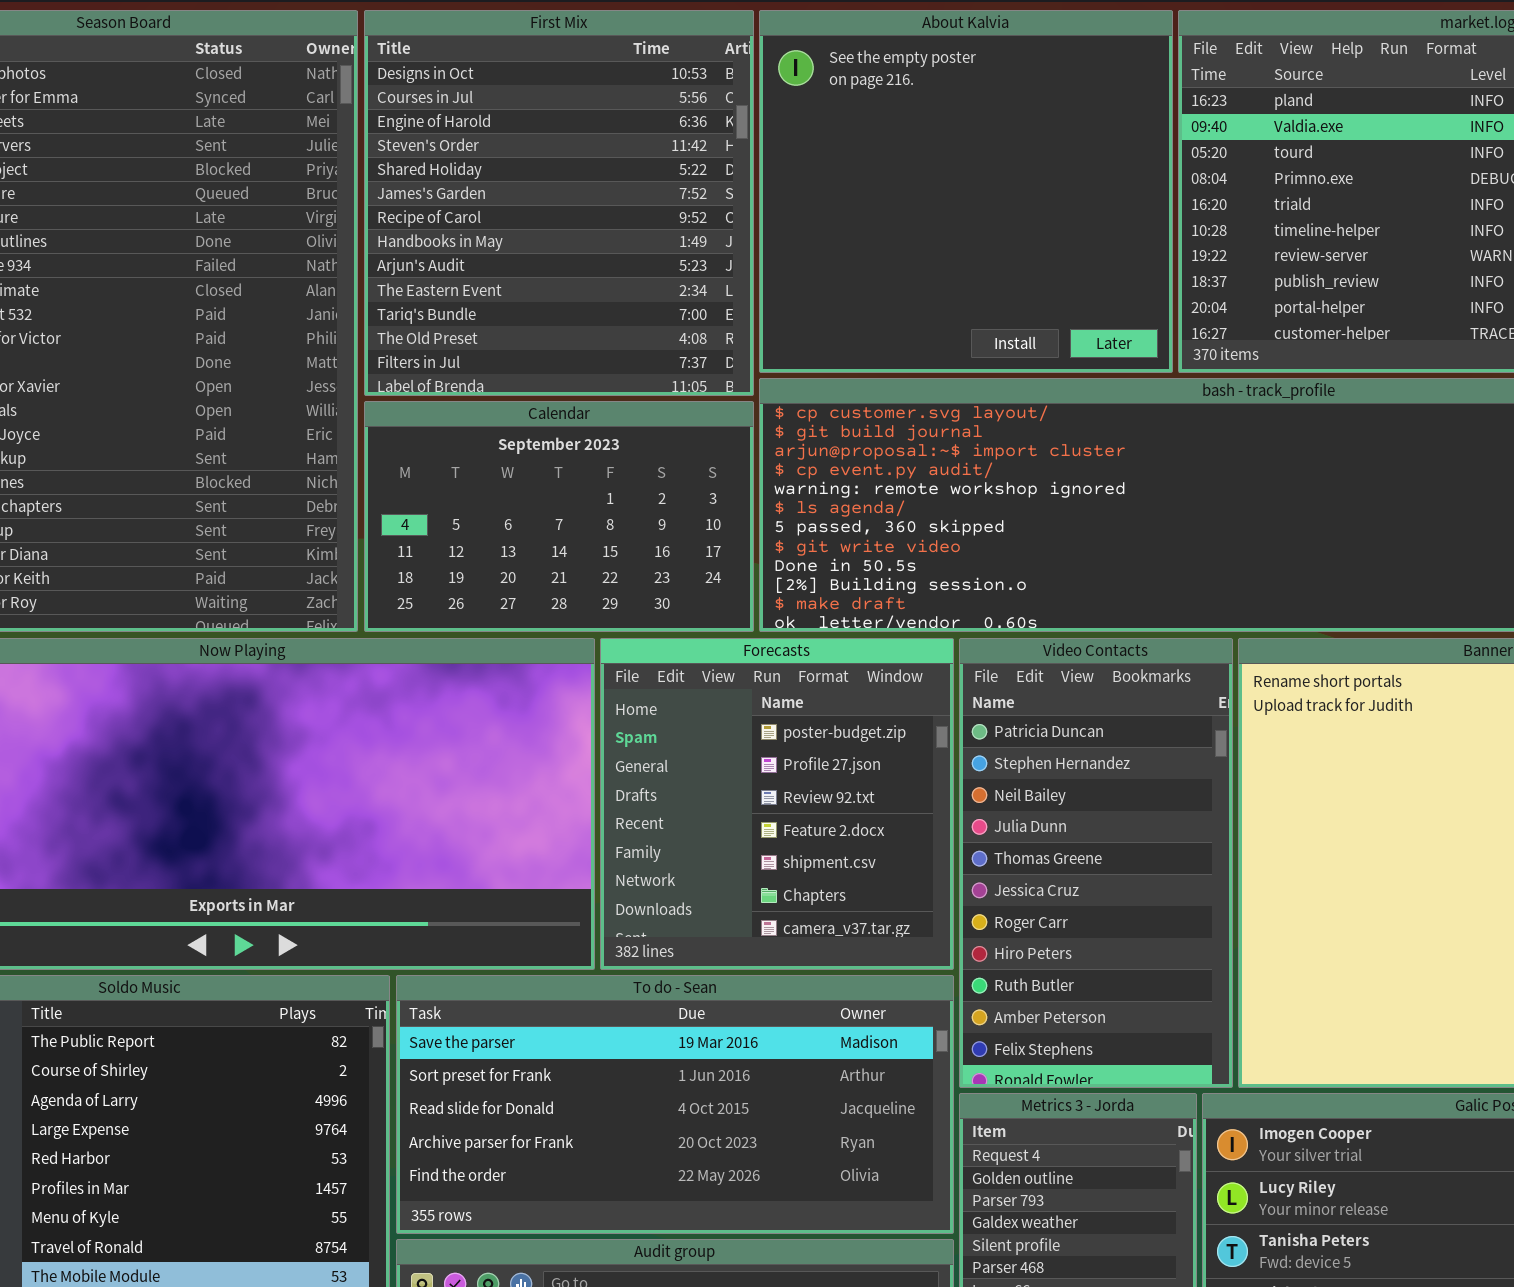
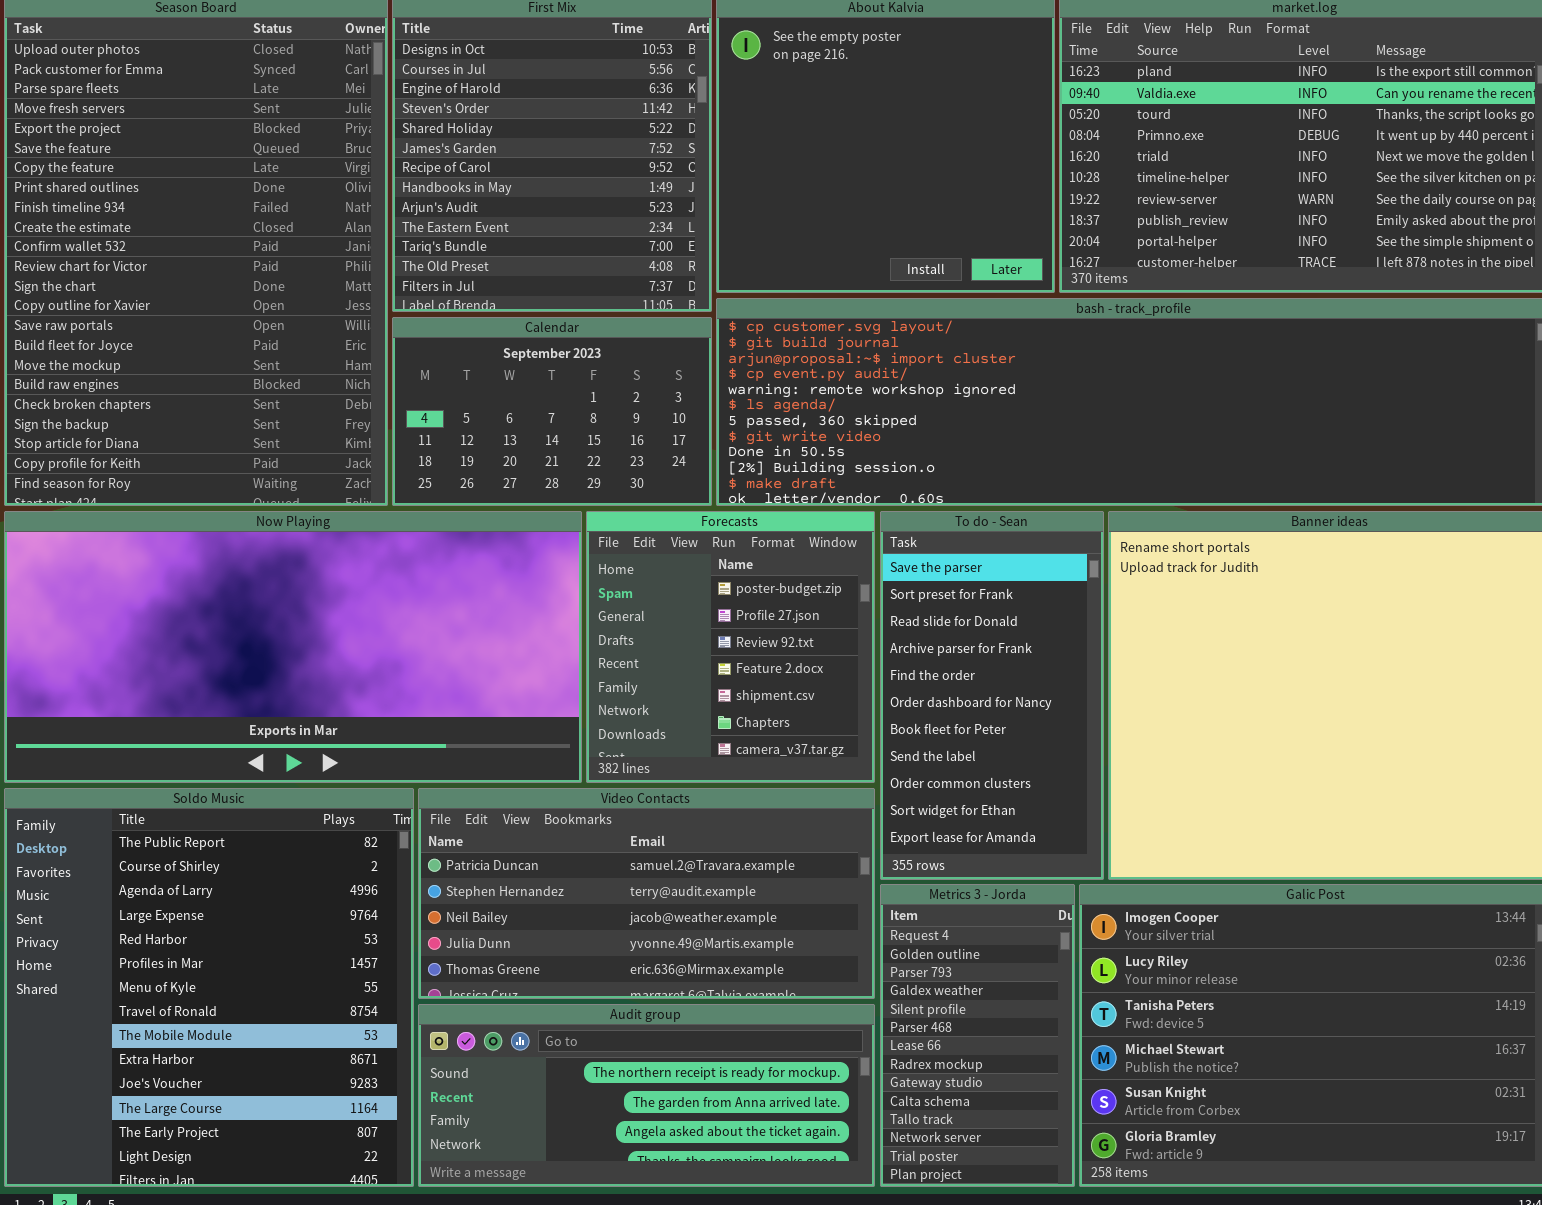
Video Contacts: [959,638,1233,1088] -> [418,788,875,999], moved, resized
To do - Sean: [396,975,954,1234] -> [880,511,1104,880], moved, resized

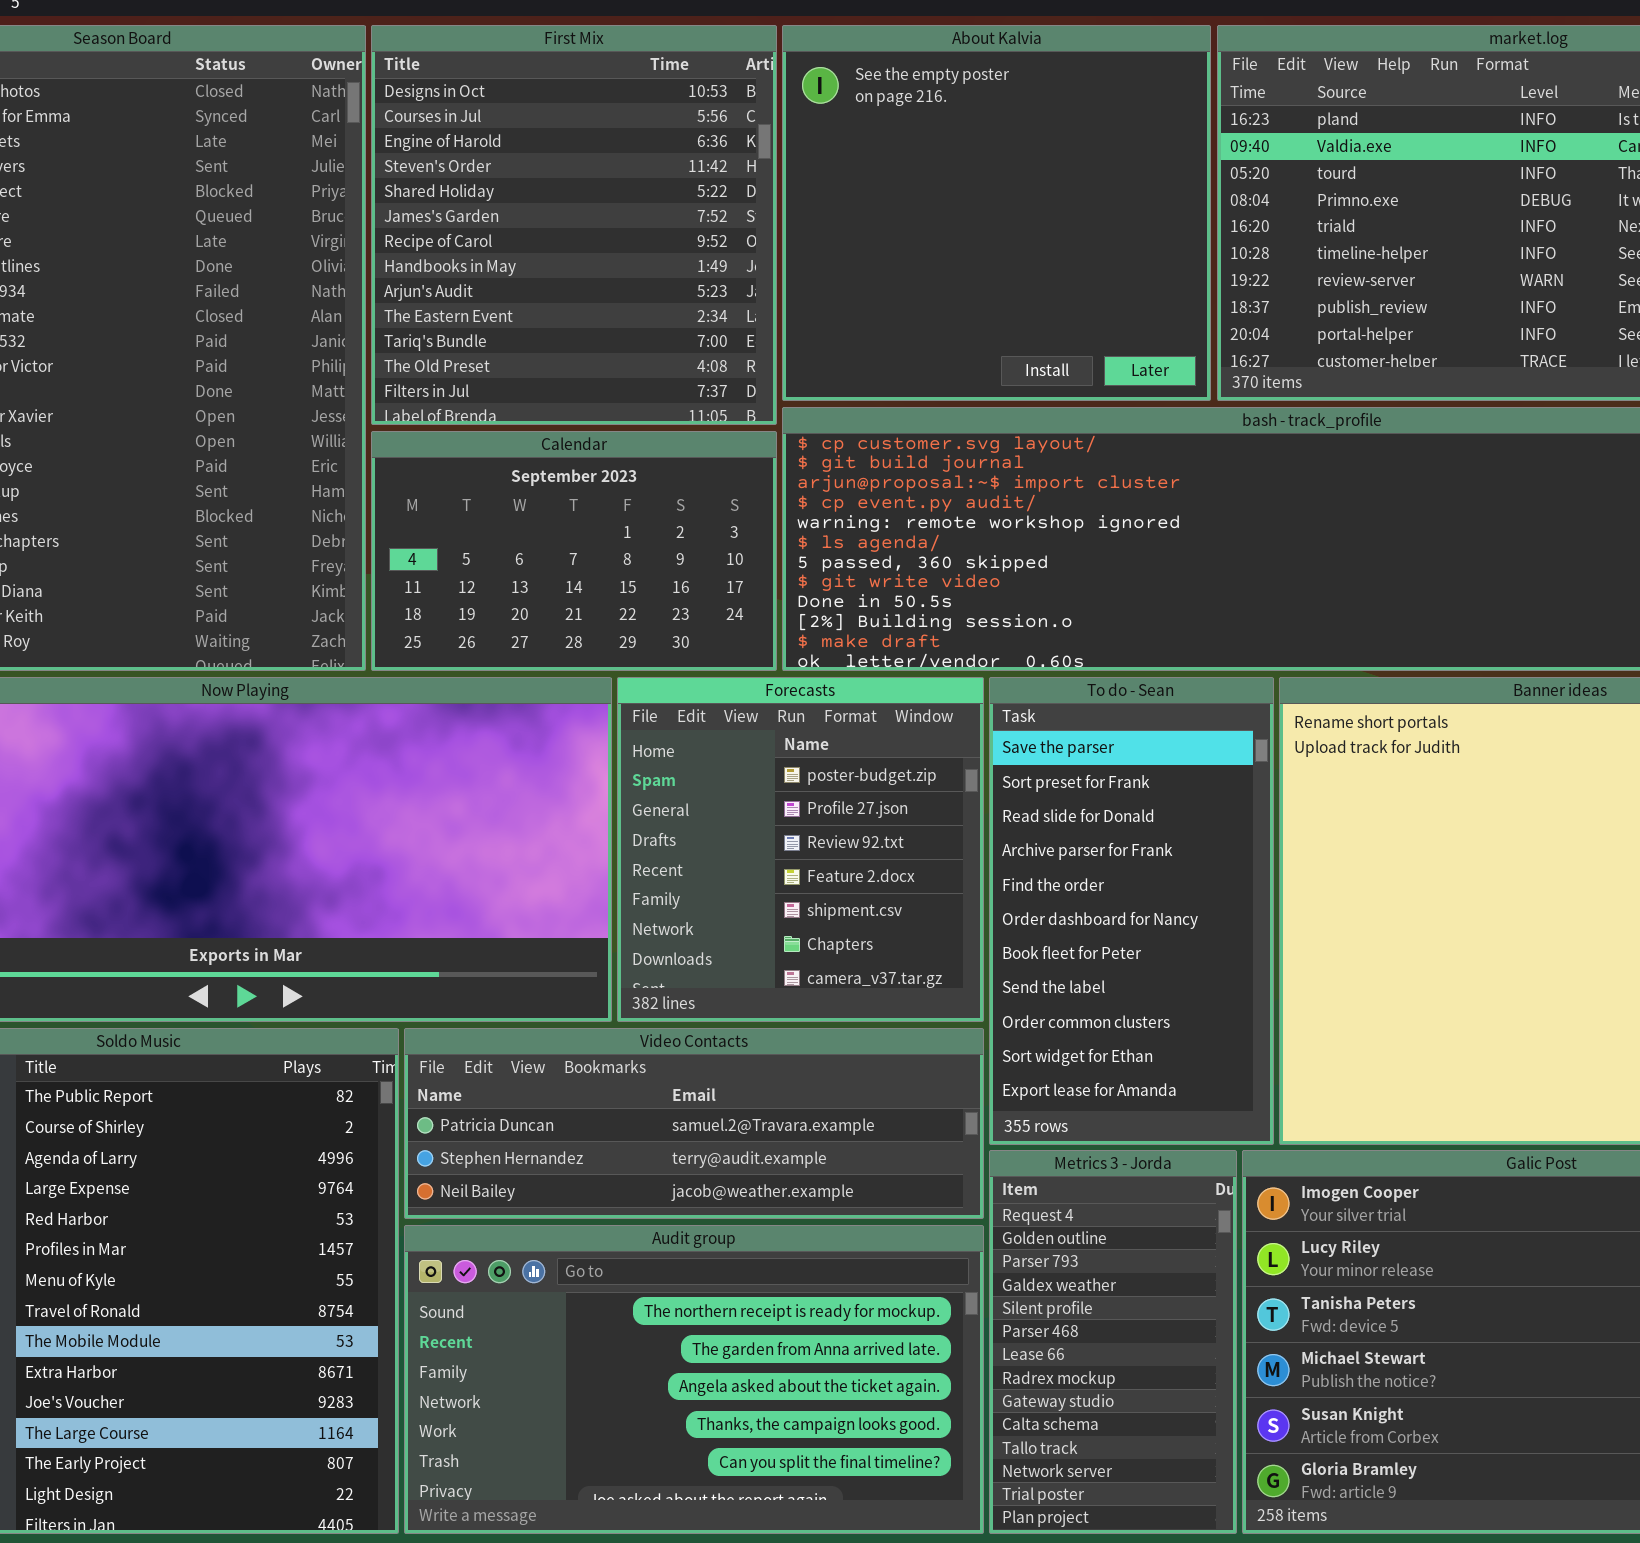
Video Contacts: [418,788,875,999] -> [404,1028,984,1219], resized
Audit group: [418,1004,875,1187] -> [404,1225,984,1534], resized

